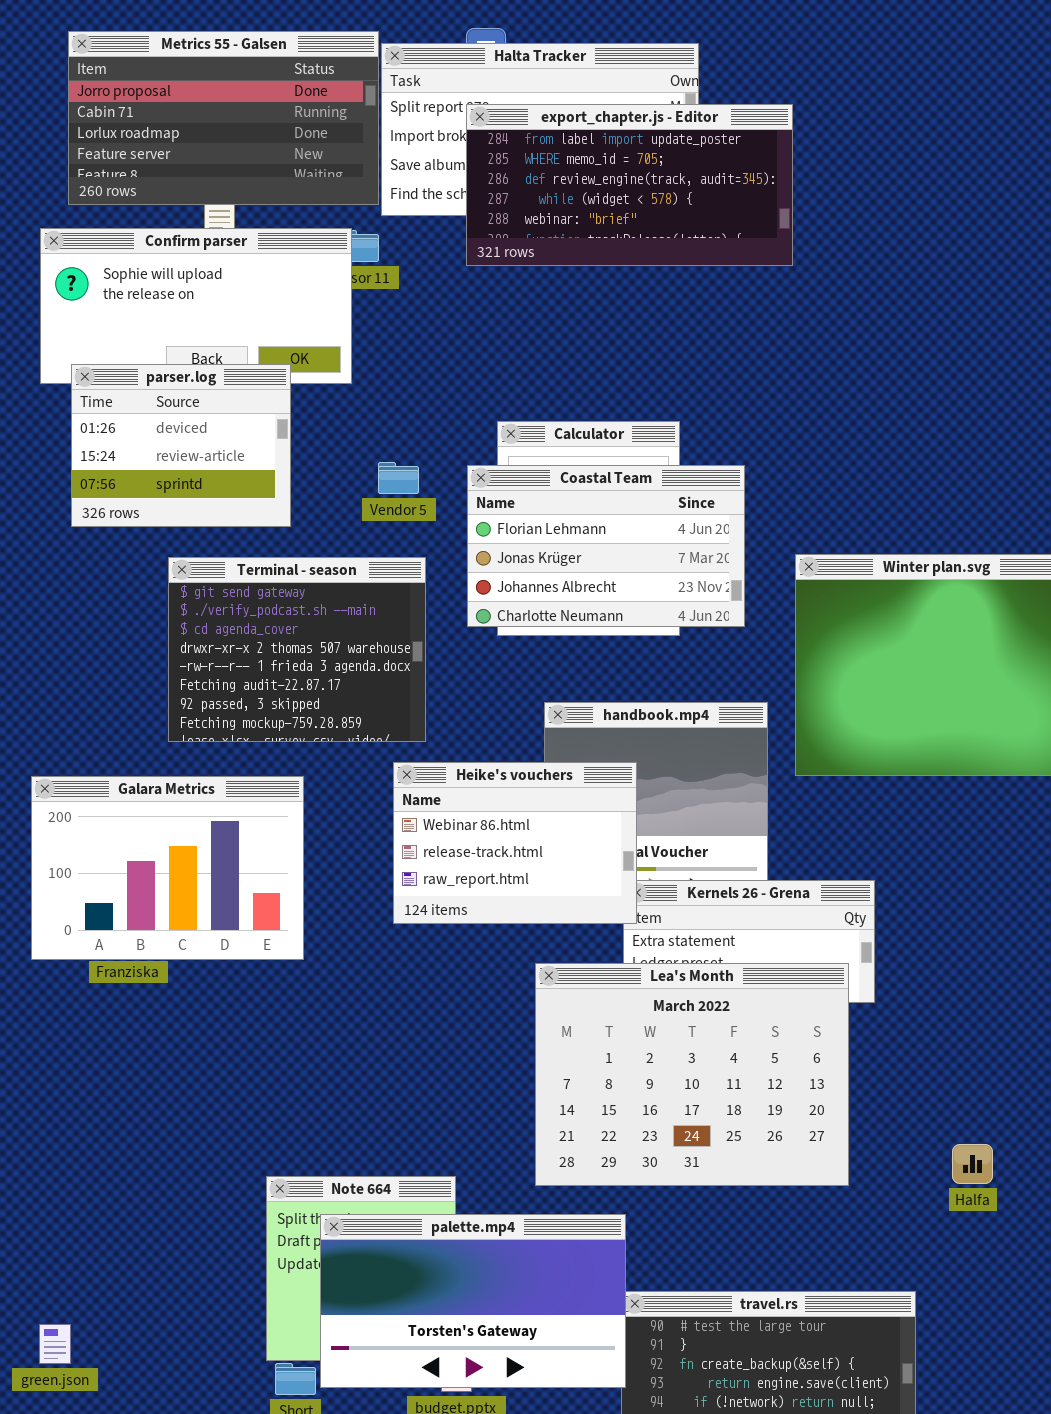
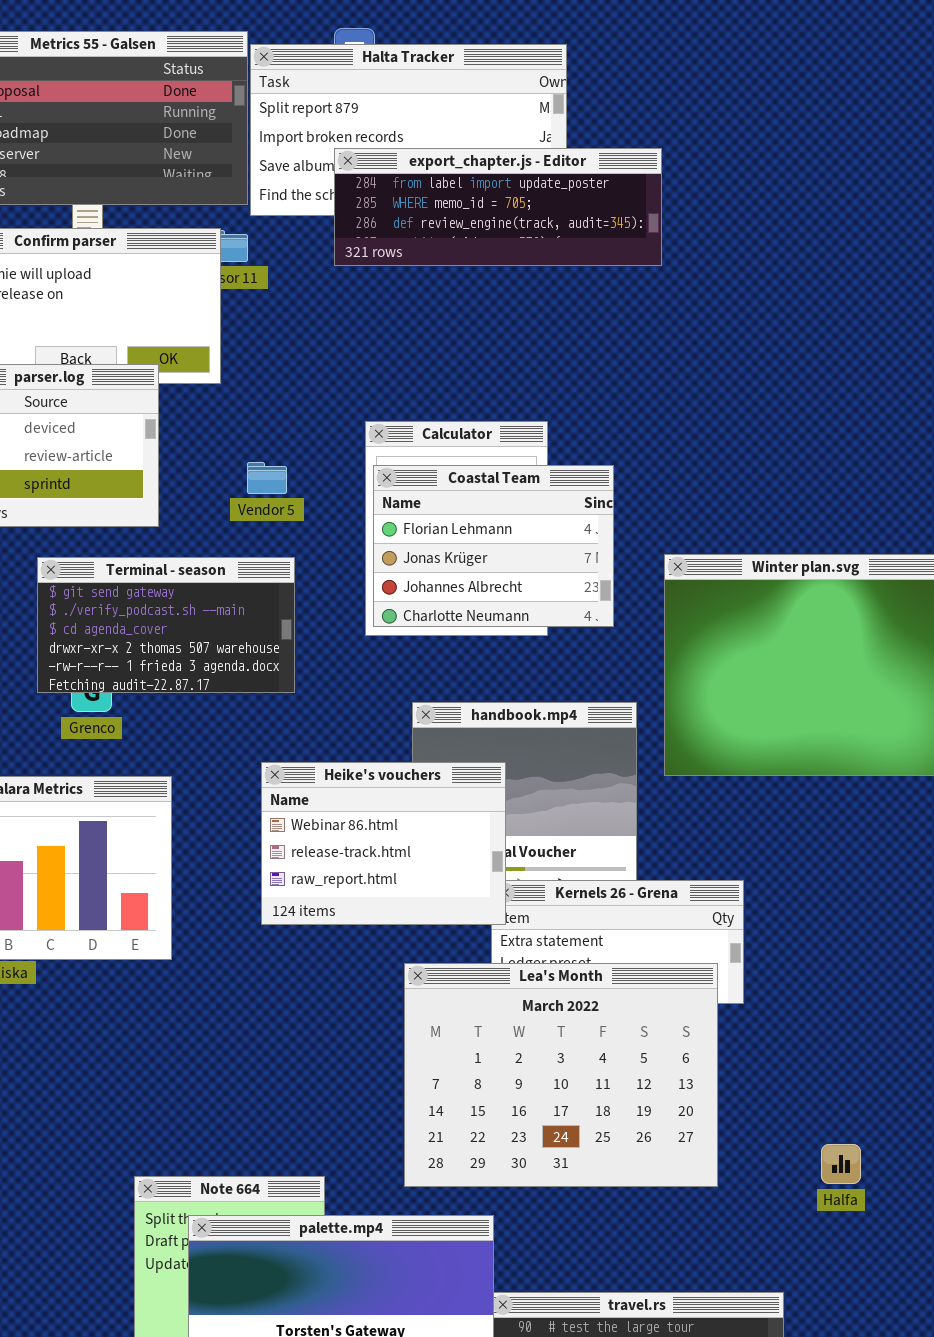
export_chapter.js - Editor: [466,104,793,266] -> [334,148,662,266], resized
Coastal Team: [467,465,745,627] -> [373,465,614,627], resized
Terminal - season: [168,557,426,742] -> [37,557,295,693], resized

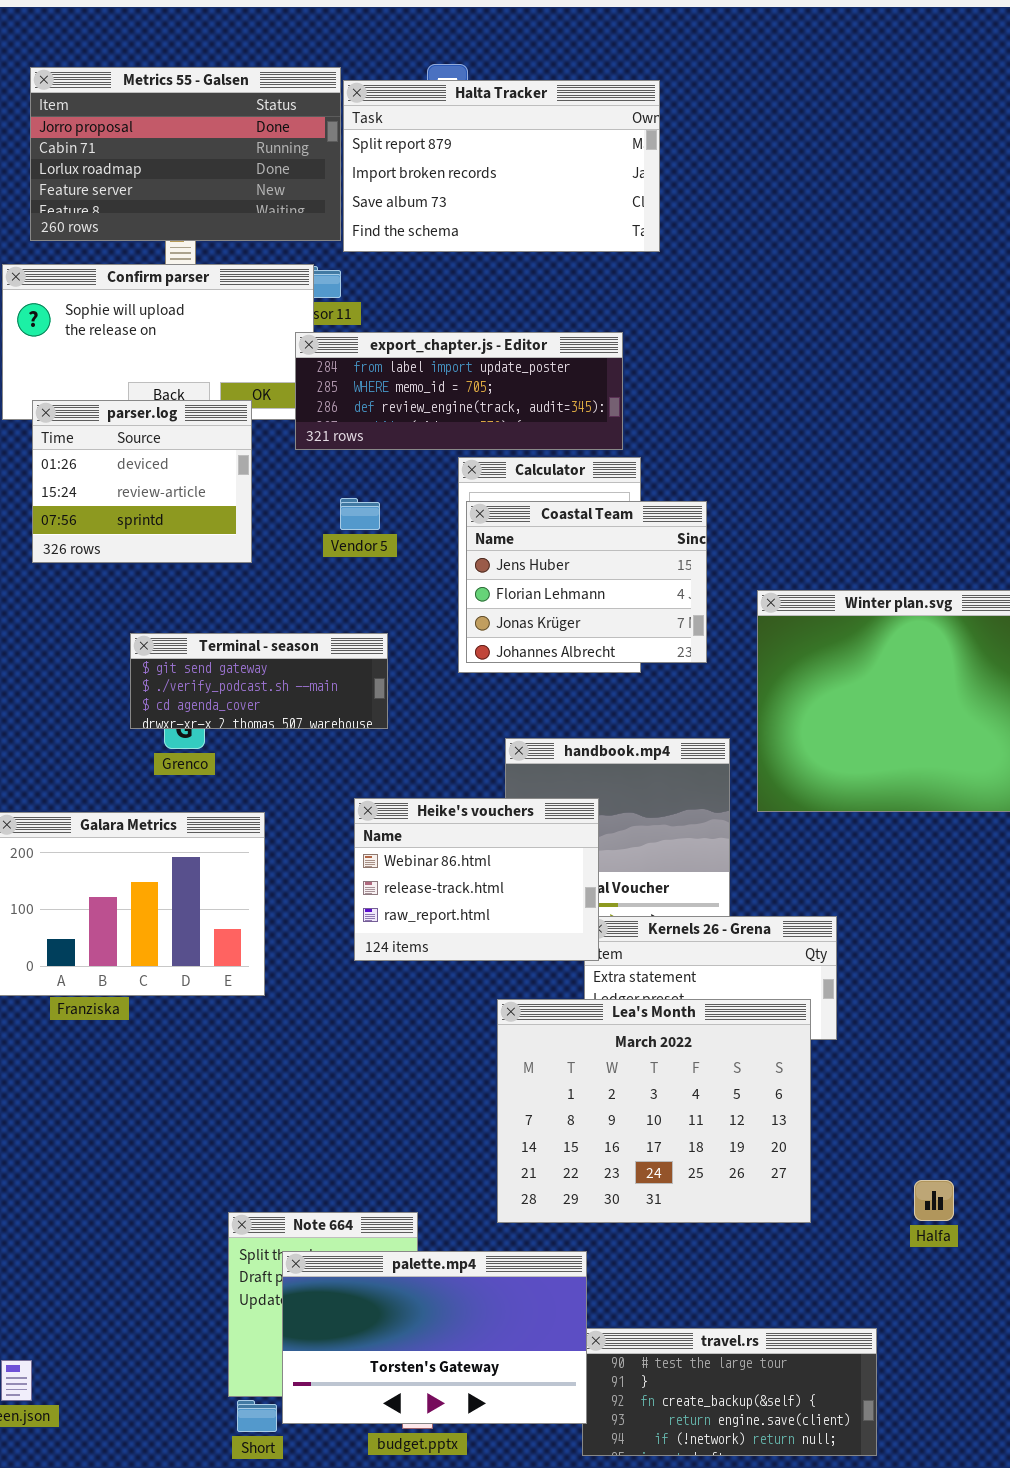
export_chapter.js - Editor: [334,148,662,266] -> [295,332,623,450], moved
Coastal Team: [373,465,614,627] -> [466,501,707,663], scrolled up 1 row
Terminal - season: [37,557,295,693] -> [130,633,388,729], resized

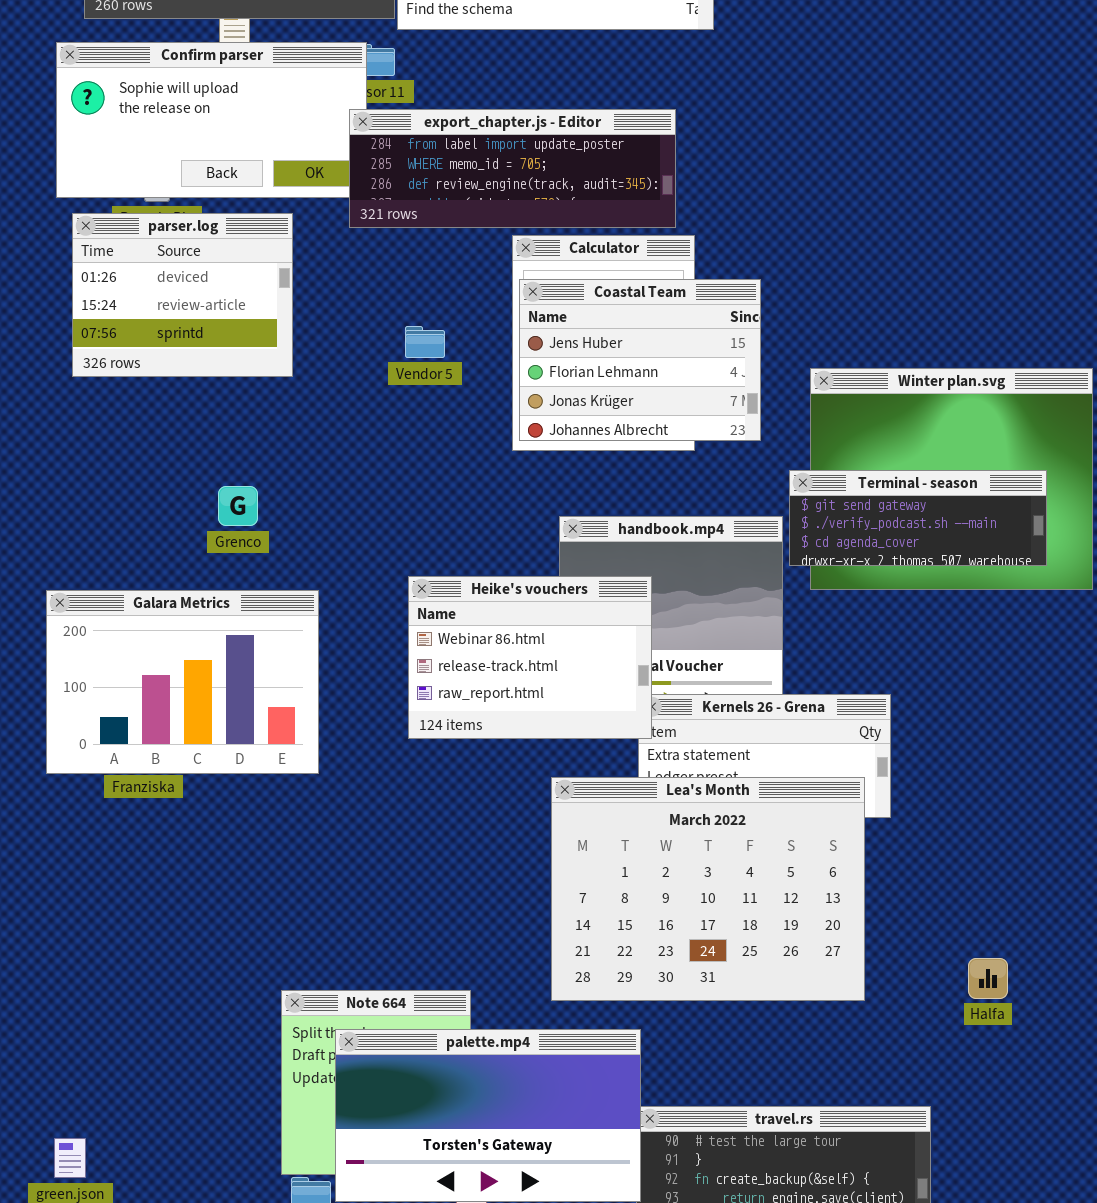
parser.log: [32,400,252,563] -> [72,213,293,377], moved
Vendor 5: [340,498,380,530] -> [405,326,445,358], moved
Terminal - season: [130,633,388,729] -> [789,470,1047,566], moved

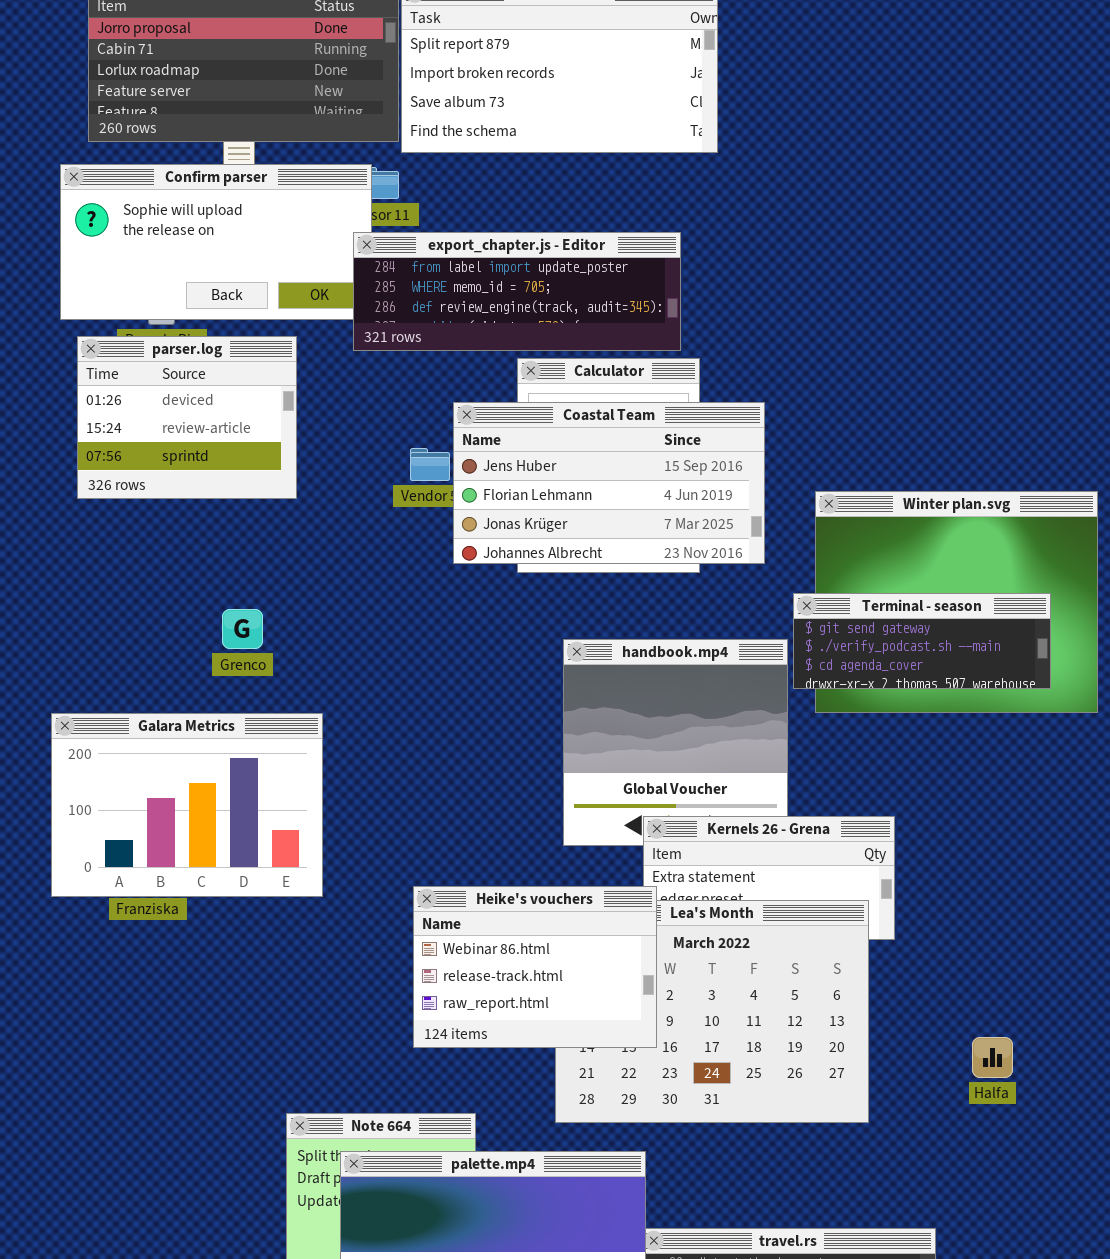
Coastal Team: [519,279,761,441] -> [453,402,765,564], resized
Heike's vouchers: [408,576,652,739] -> [413,886,657,1048], moved
Halfa: [968,958,1008,999] -> [972,1037,1013,1078], moved

